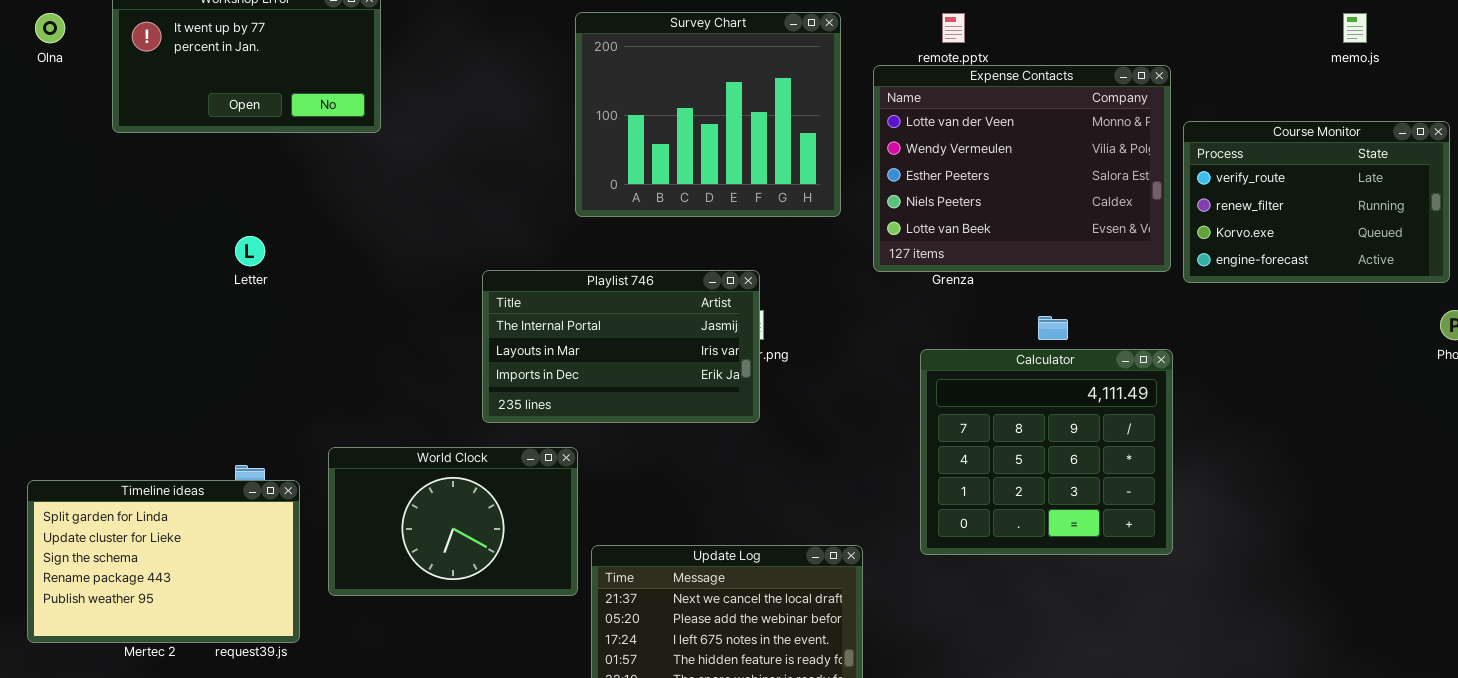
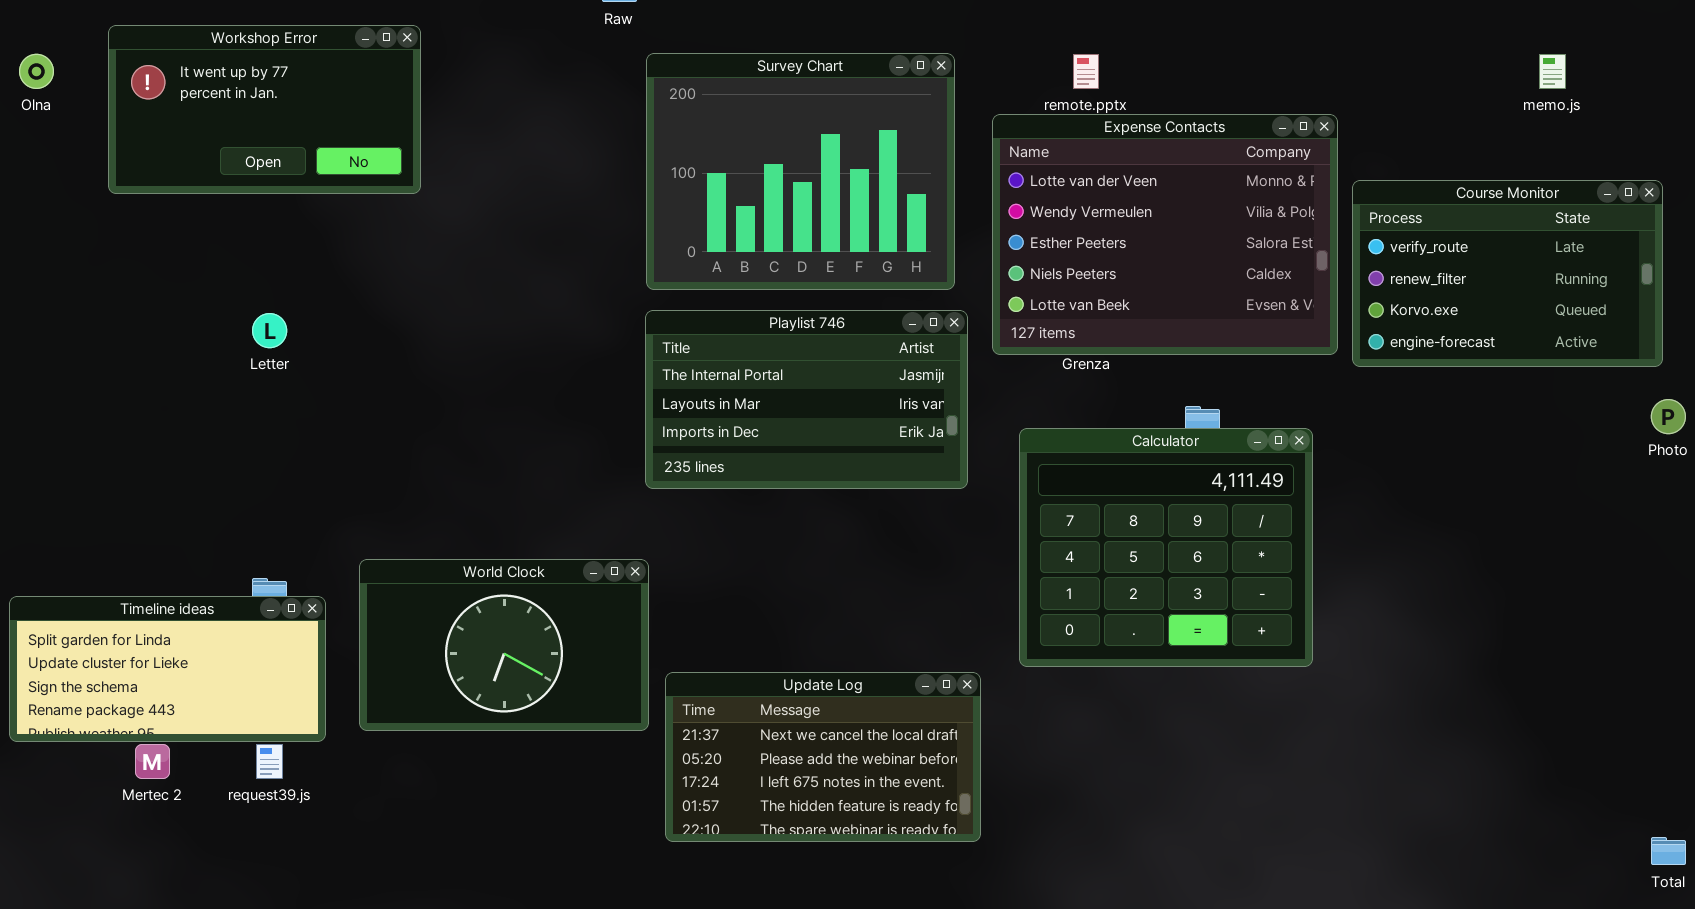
Playlist 746: [482,270,760,423] -> [645,310,968,489], moved
Calculator: [920,349,1173,555] -> [1019,428,1313,667], moved
Timeline ideas: [27,480,300,643] -> [9,596,326,742], resized

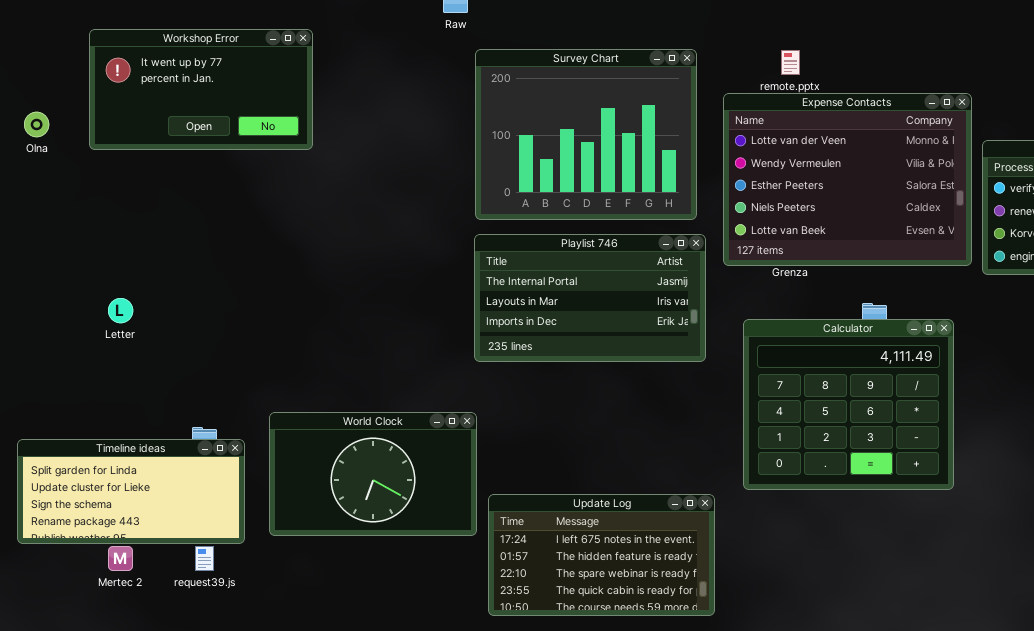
Olna: [19,54,54,89] -> [24,112,49,137], moved
Letter: [252,313,287,348] -> [108,298,133,323], moved
Update Log: [665,672,981,842] -> [488,494,715,616], scrolled down 2 rows

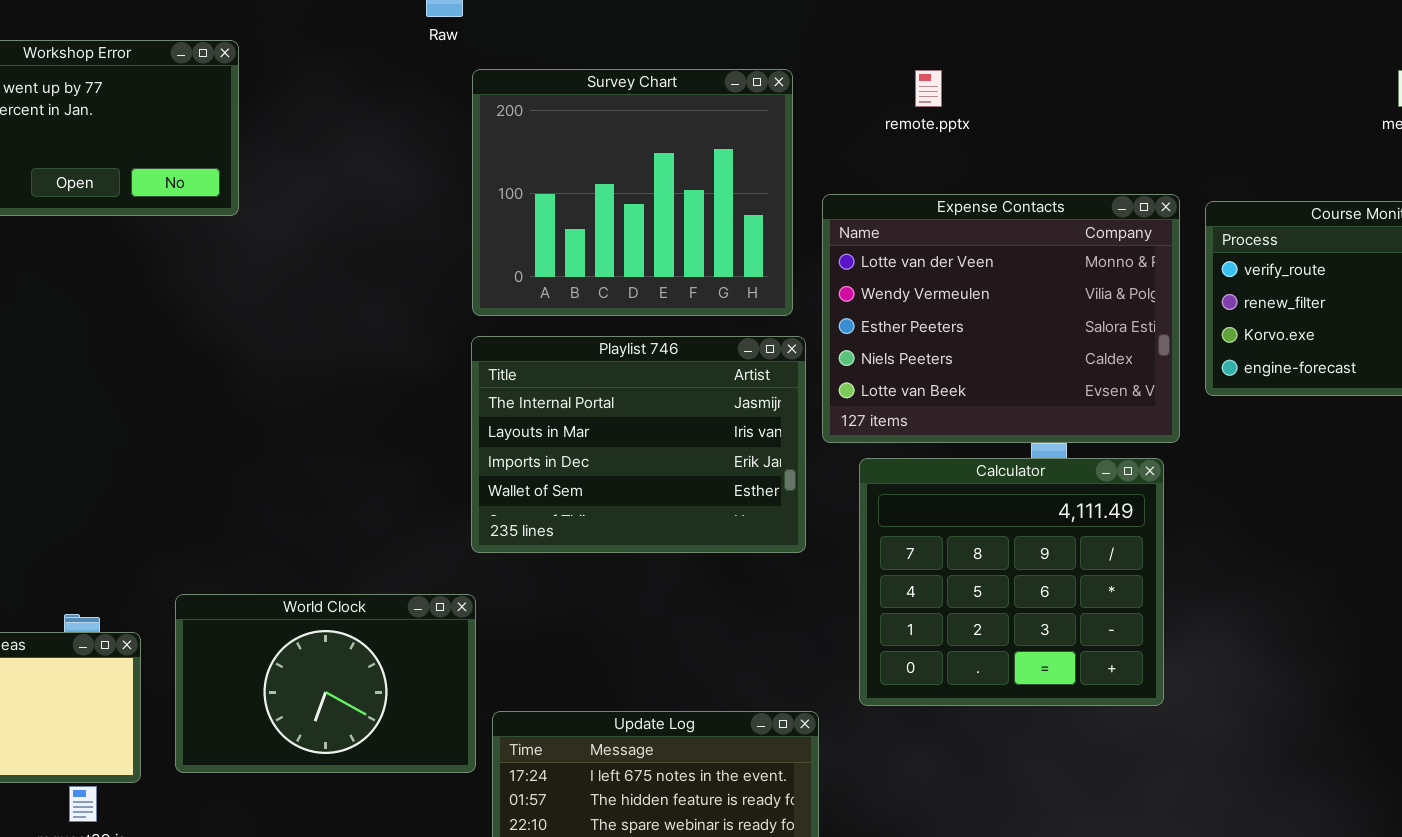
Expense Contacts: [723,93,972,266] -> [822,194,1180,443], moved
Playlist 746: [474,234,706,362] -> [471,336,806,553], resized

